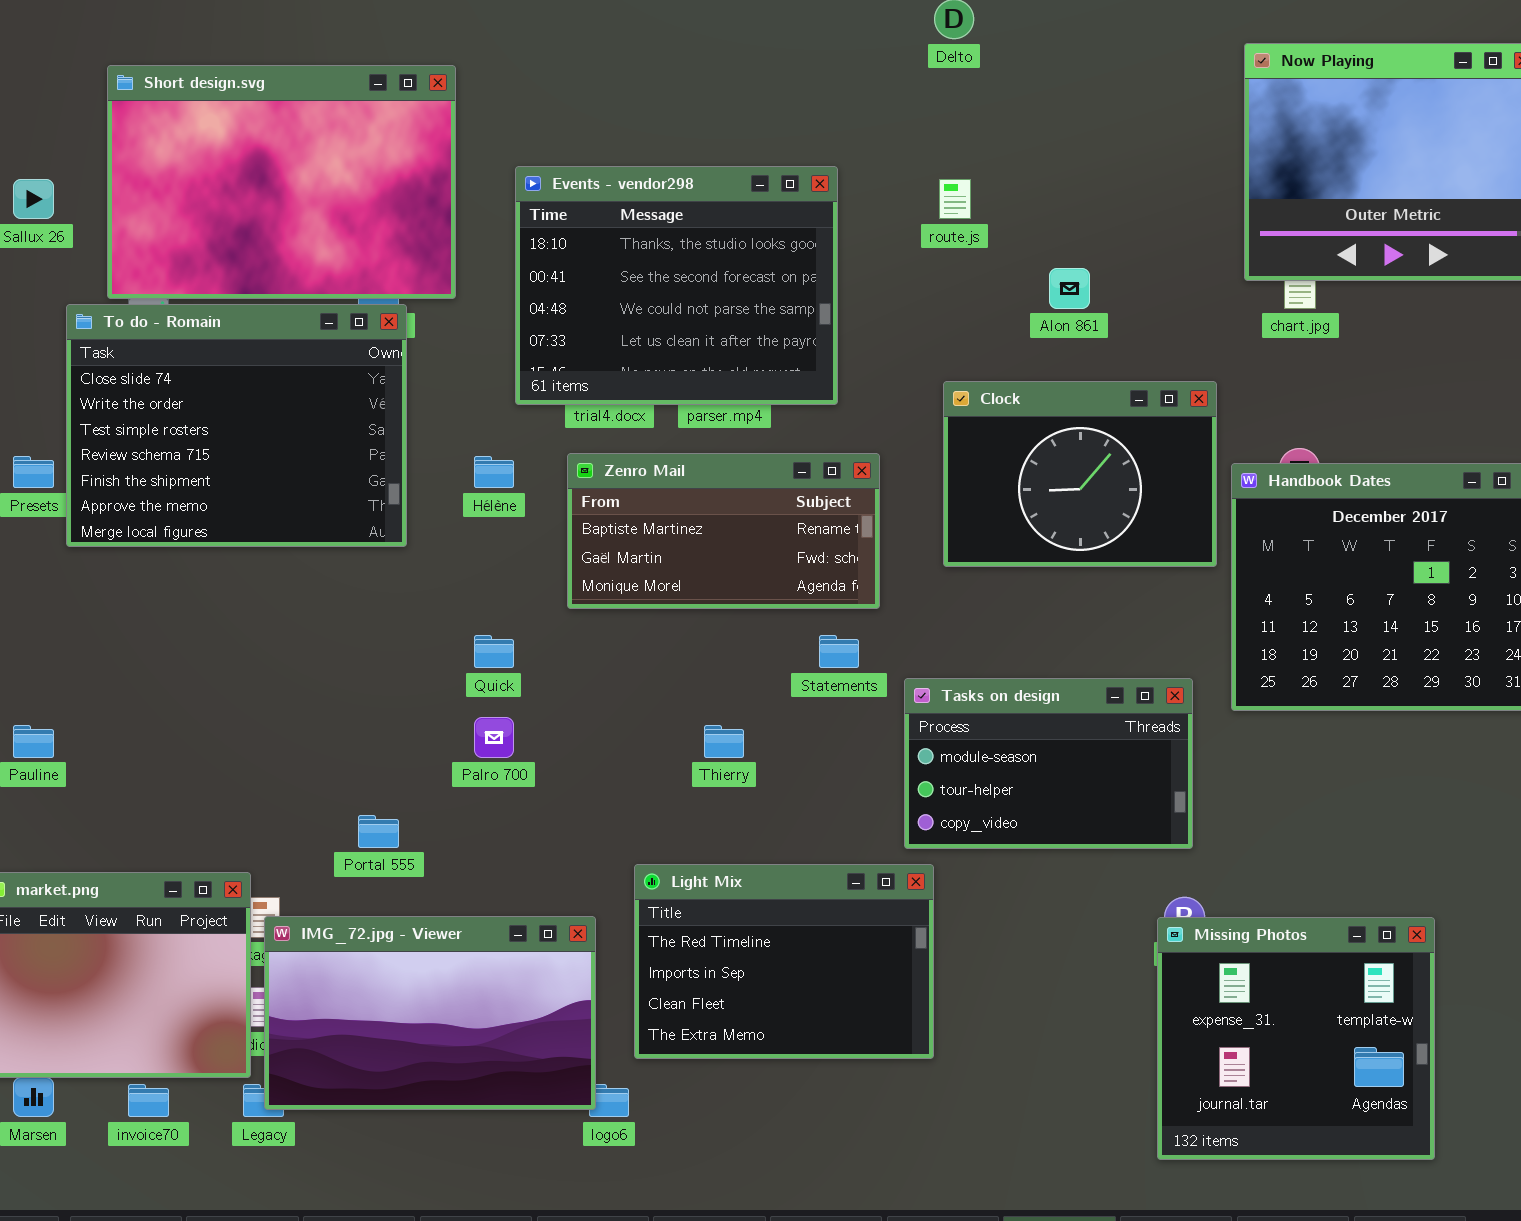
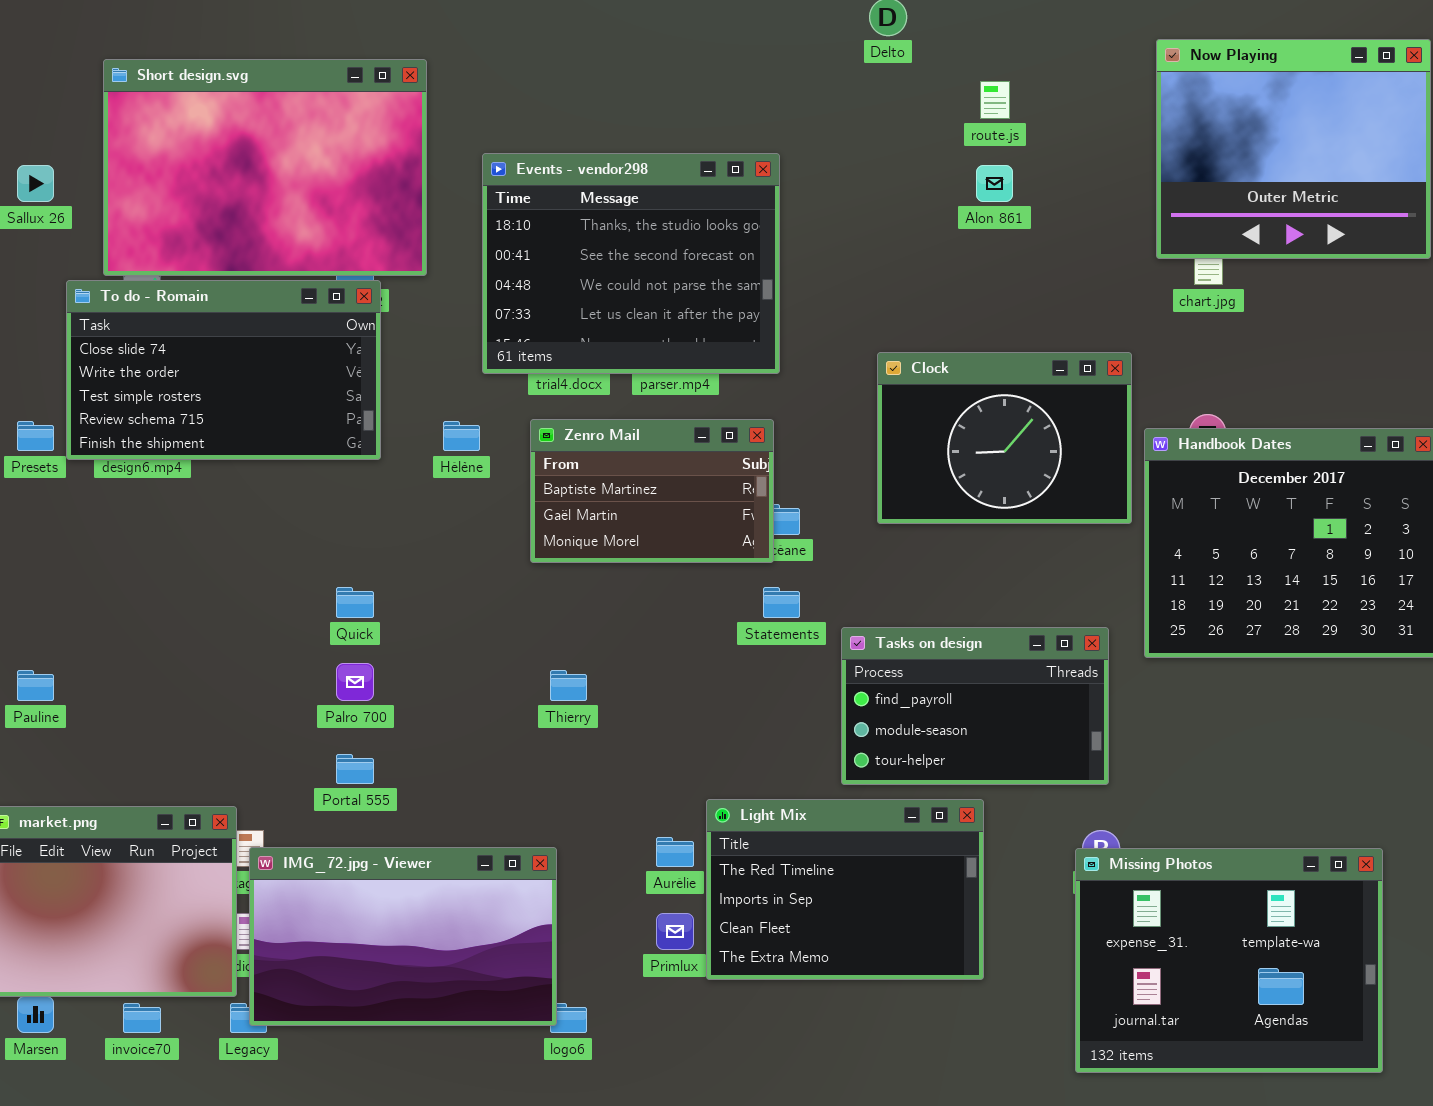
route.js: [939,179,971,219] -> [980,81,1010,119], moved
Alon 861: [1049,268,1090,309] -> [976,165,1013,202], moved
To do - Romain: [66,304,407,547] -> [66,280,381,460], resized
Zenro Mail: [567,453,880,609] -> [530,419,774,563], resized
Quick: [474,635,514,668] -> [336,587,374,618], moved
Tasks on design: [904,678,1193,849] -> [841,627,1109,785], scrolled up 1 row
Palro 700: [474,717,514,758] -> [336,663,374,701], moved
Thierry: [704,725,744,758] -> [550,670,587,701], moved
Light Mix: [634,864,934,1059] -> [706,799,984,980], moved
Missing Photos: [1157,917,1435,1160] -> [1075,848,1383,1073], resized

